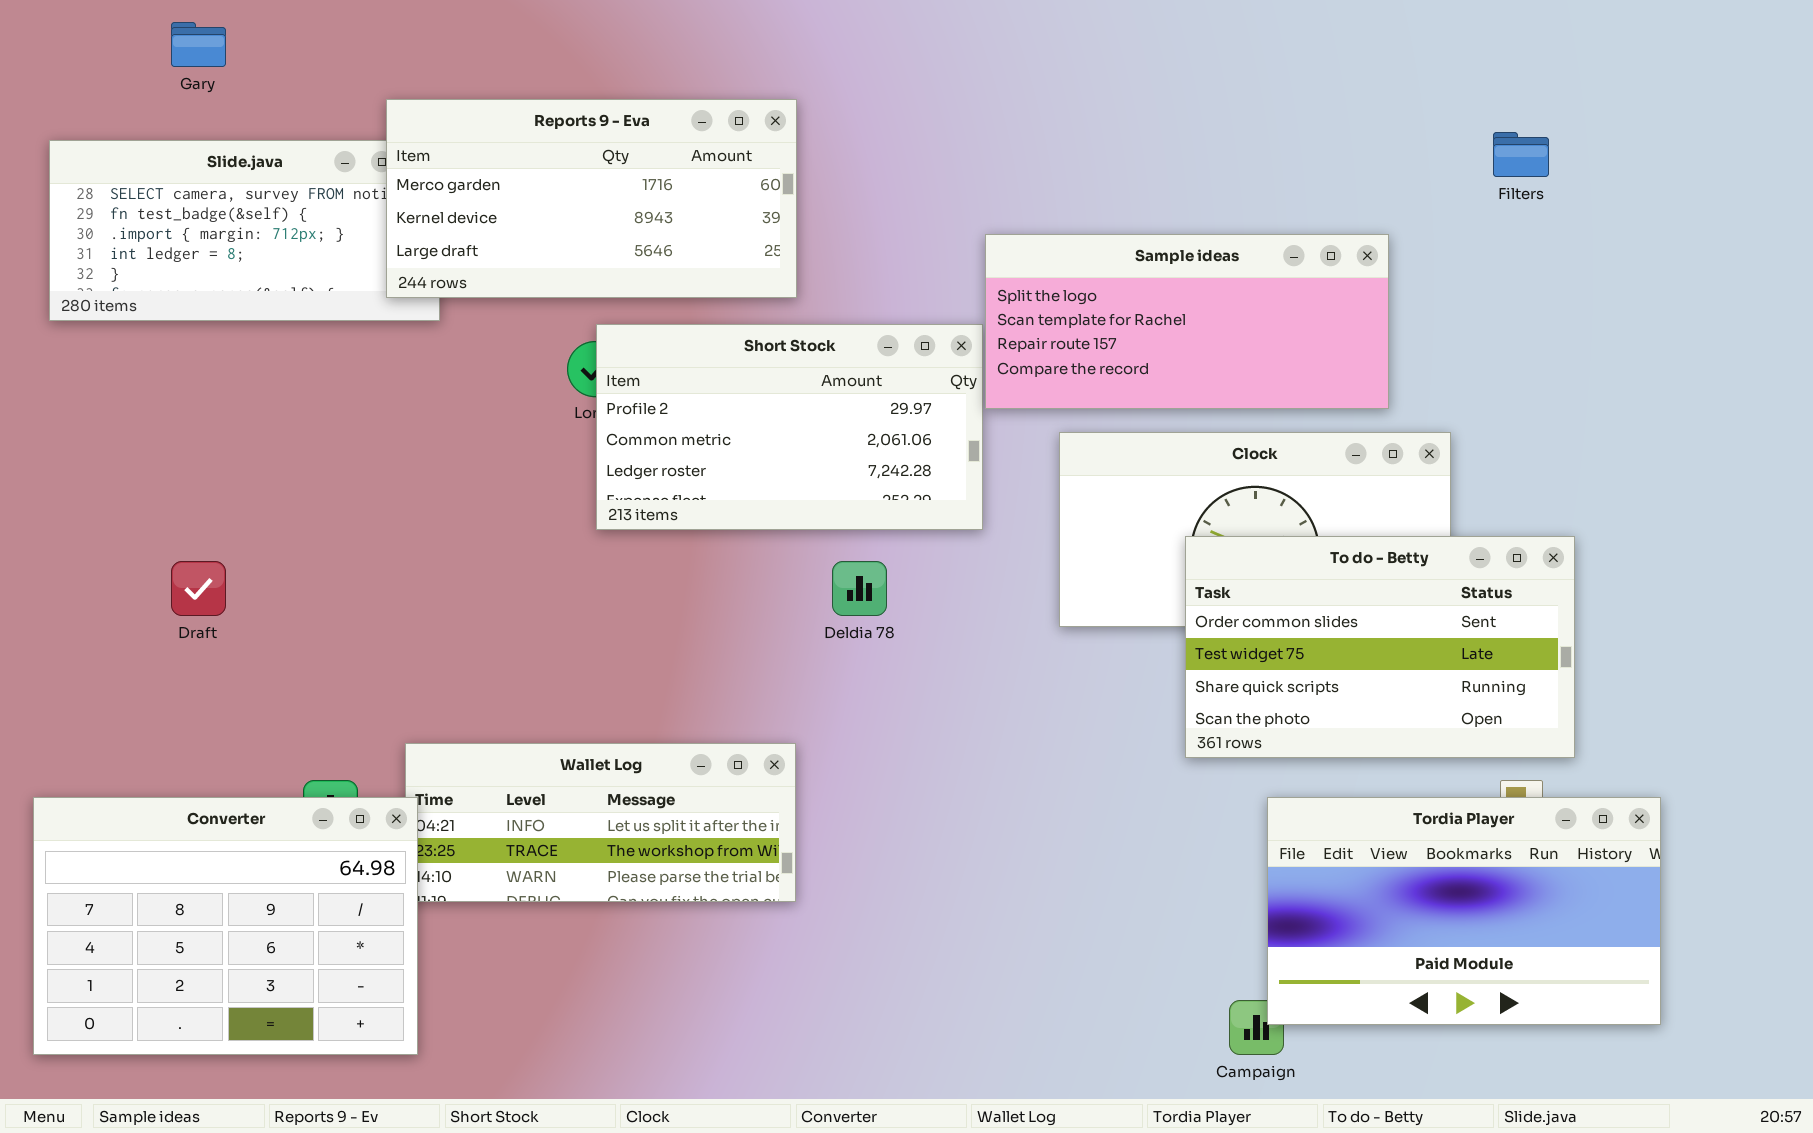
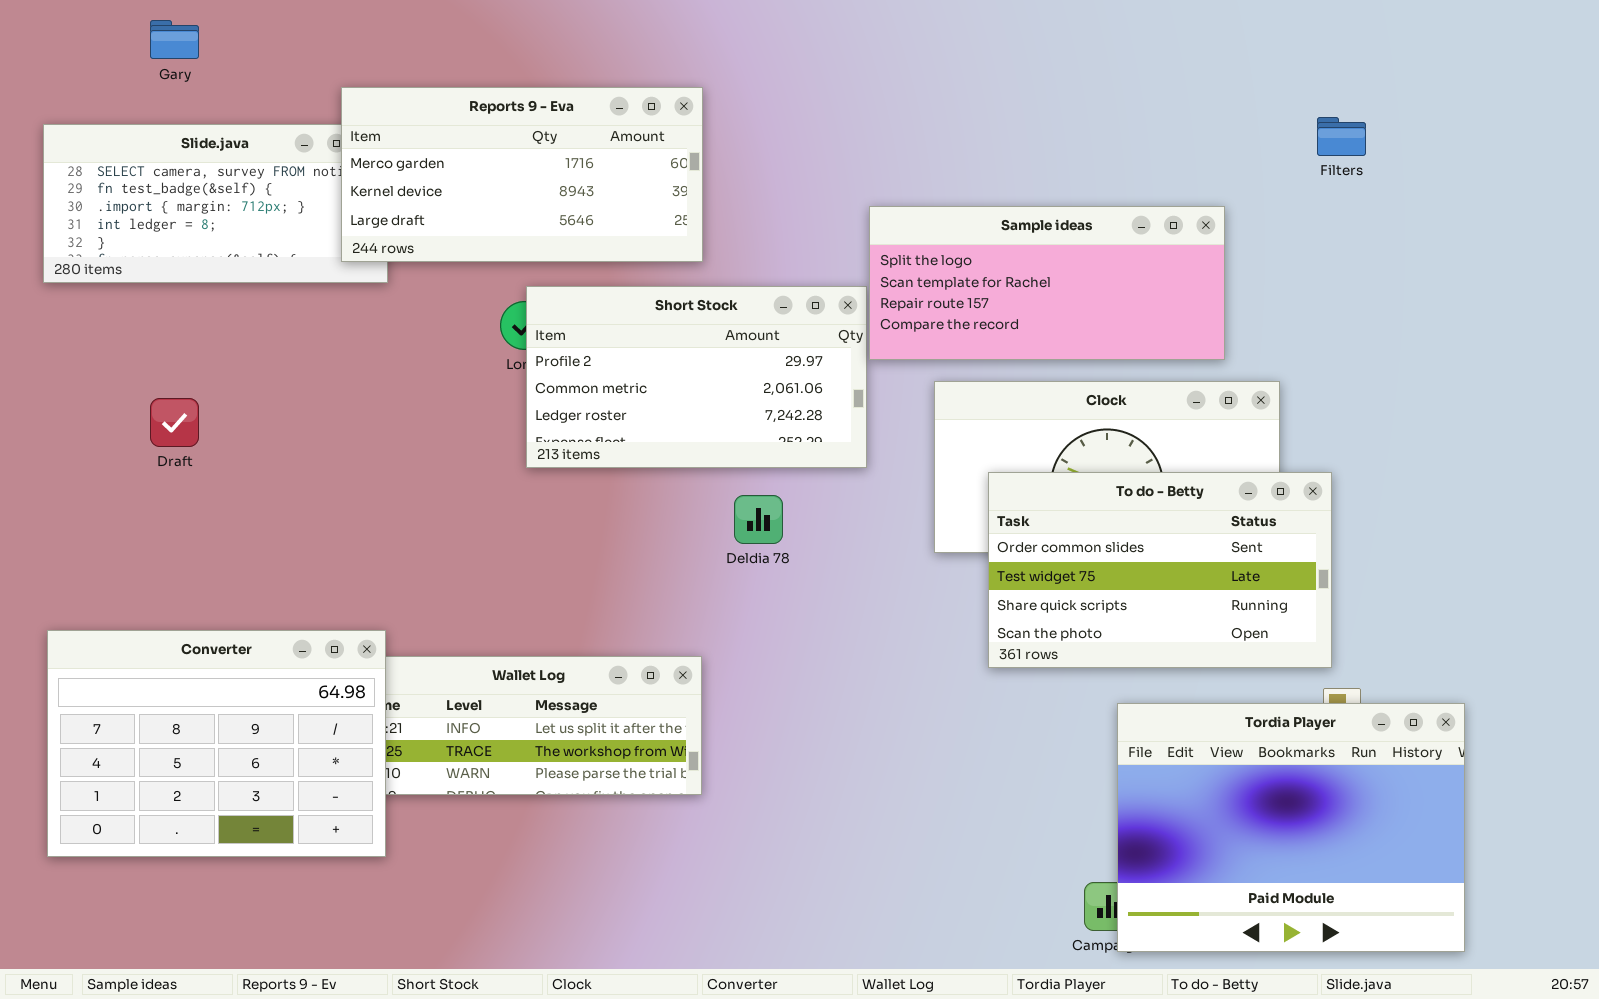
To do - Betty: [1185,536,1575,758] -> [988,472,1332,668], moved
Draft: [171,561,226,616] -> [150,398,199,447], moved
Converter: [33,797,418,1055] -> [47,630,386,857], moved
Tordia Player: [1267,797,1661,1025] -> [1117,703,1465,952], resized

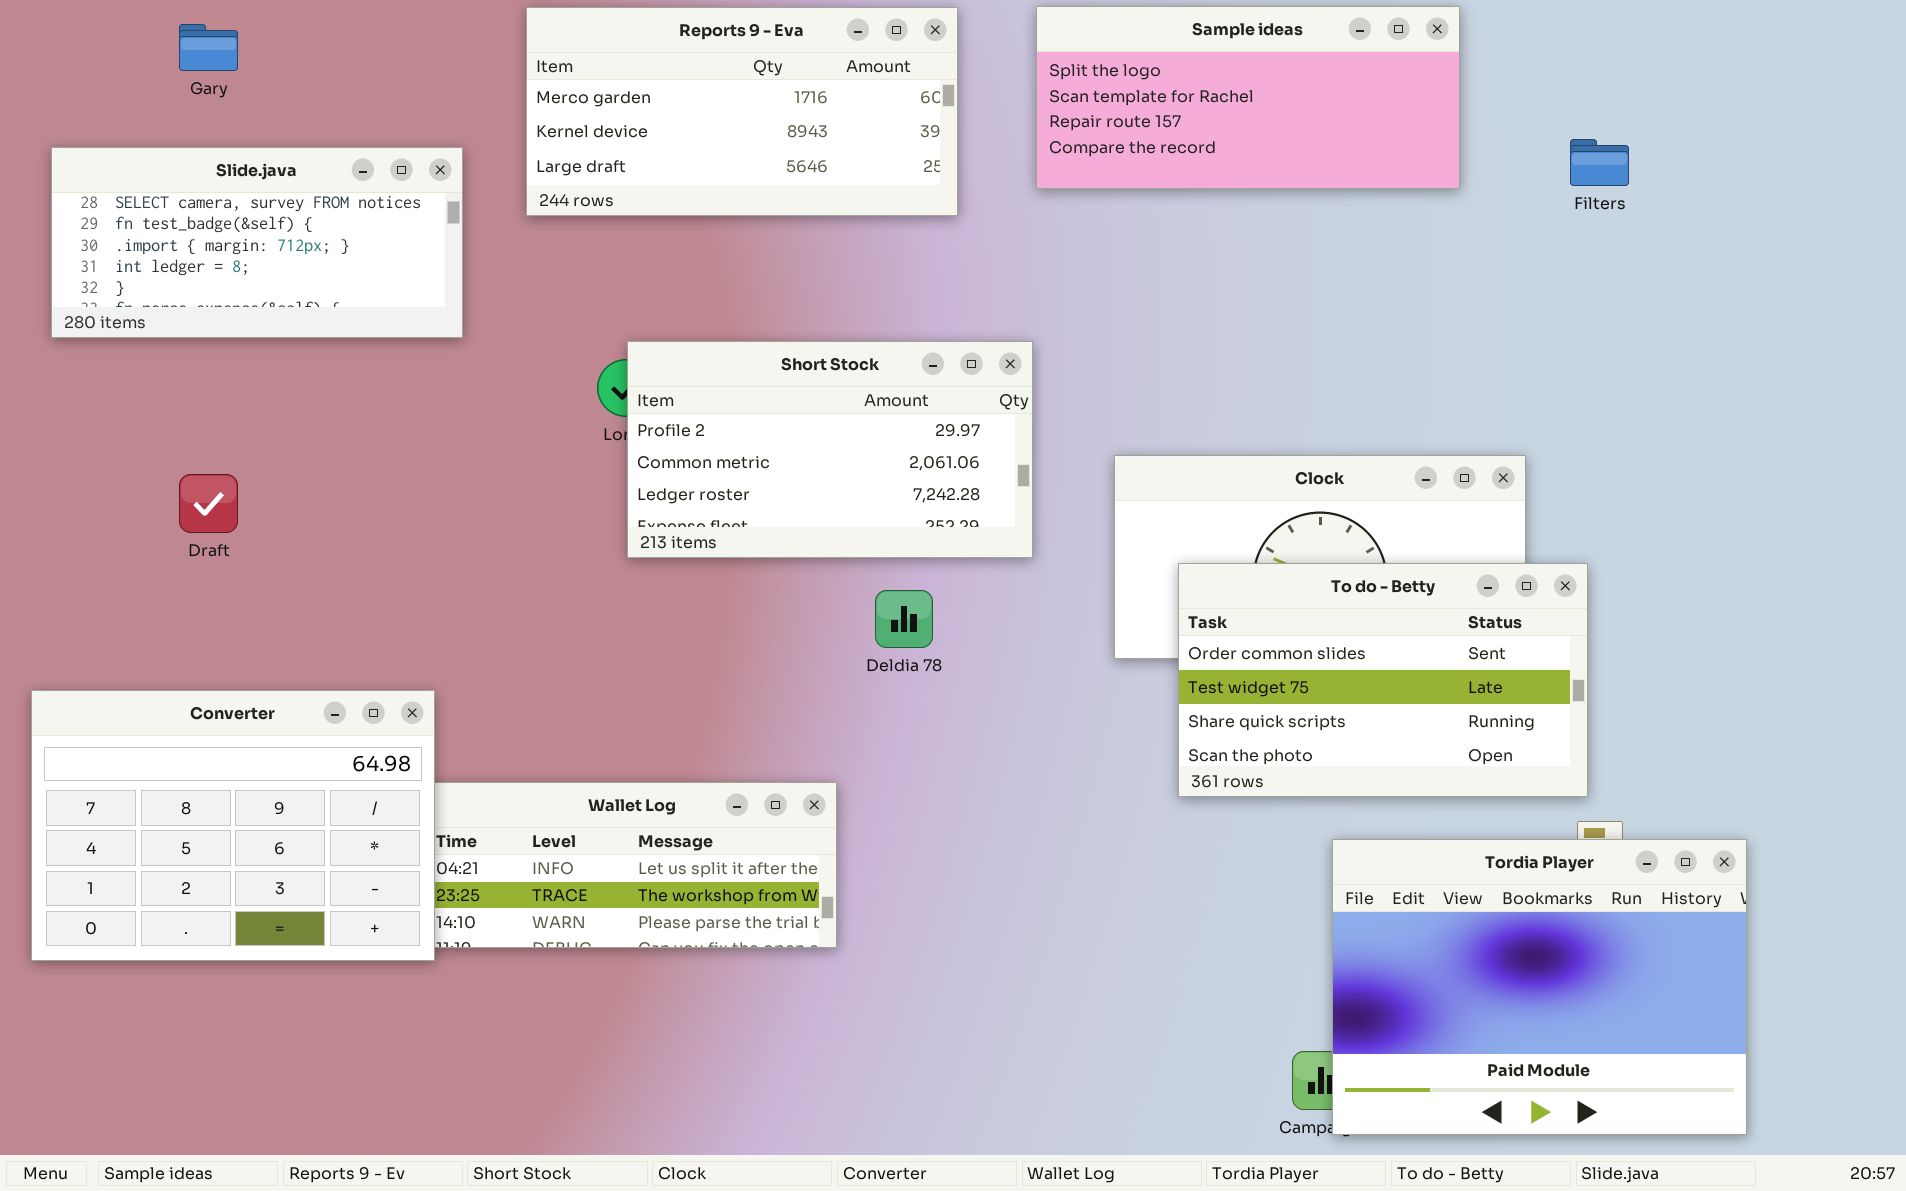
Reports 9 - Eva: [341,87,703,262] -> [526,7,958,216], moved
Sample ideas: [869,206,1225,360] -> [1036,6,1460,189], moved
Converter: [47,630,386,857] -> [31,690,435,961], moved

